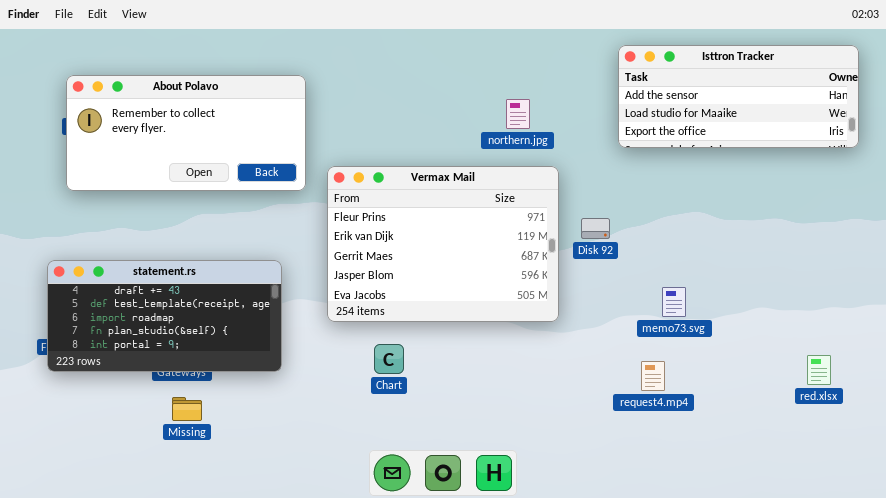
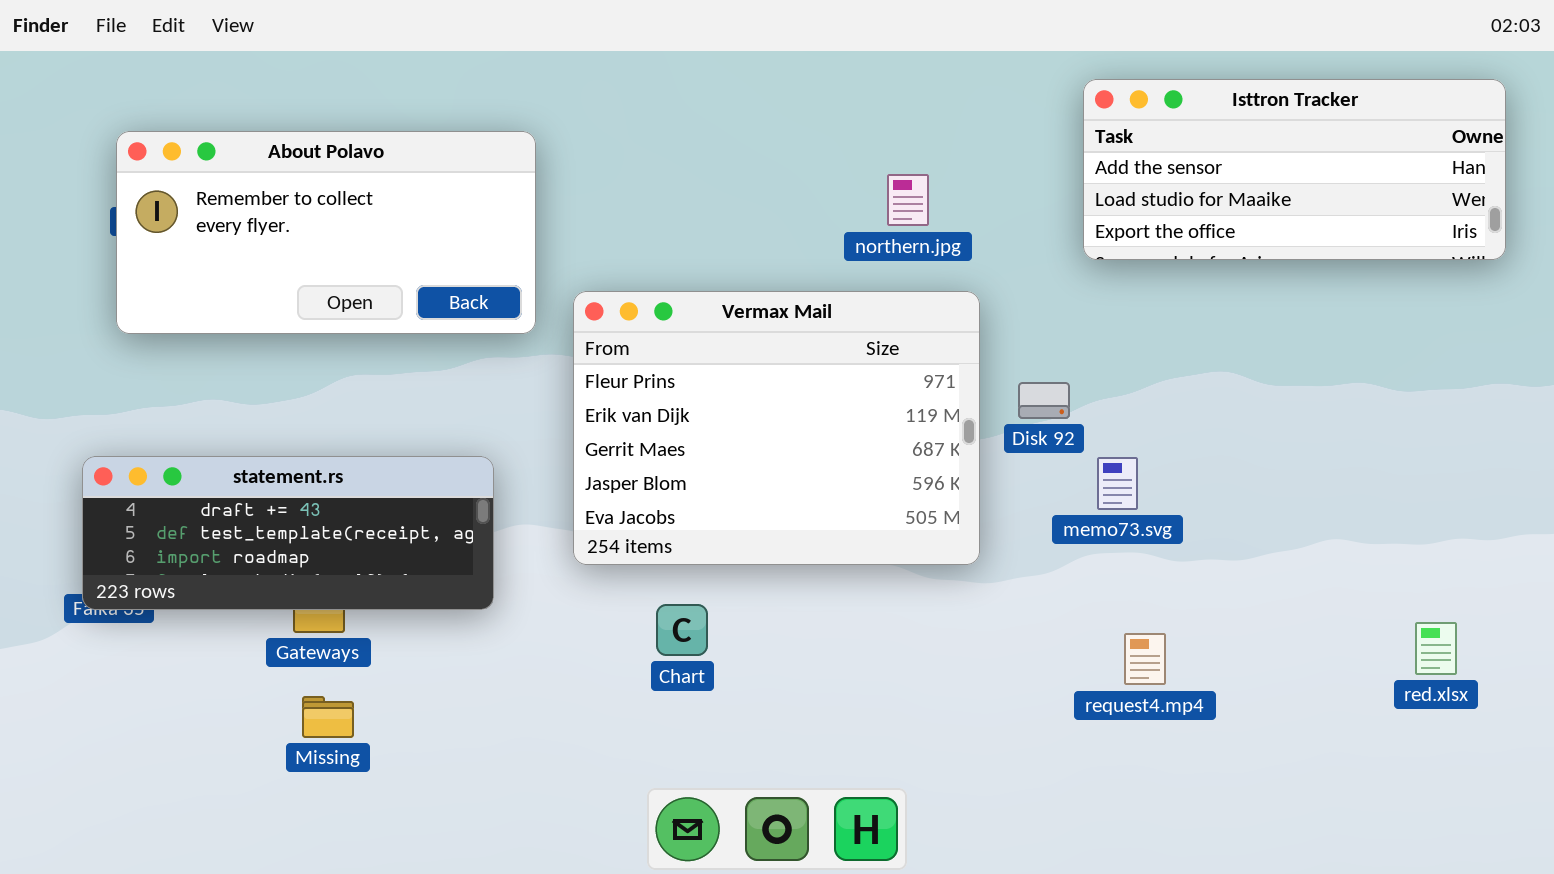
statement.rs: [47,260,282,372] -> [82,456,494,610], resized
memo73.svg: [662,287,686,317] -> [1097,457,1138,510], moved

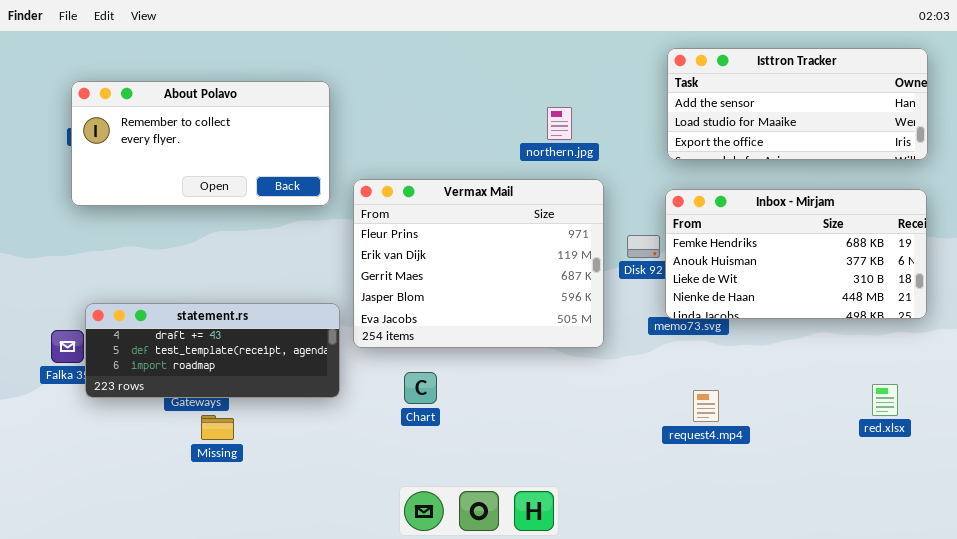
Inbox - Mirjam: none -> [665,189,927,319], opened
statement.rs: [82,456,494,610] -> [85,303,340,398], moved
Missing: [302,696,354,738] -> [201,415,234,440], moved

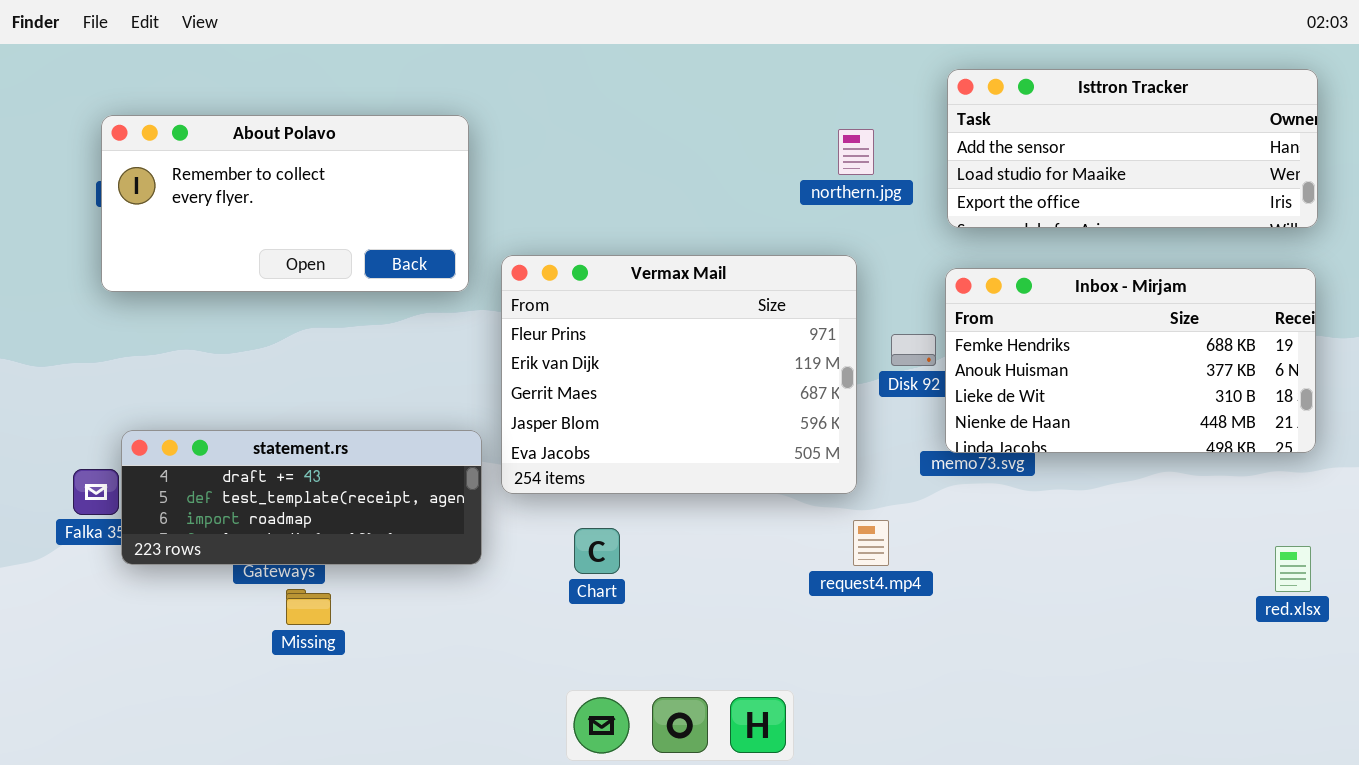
northern.jpg: [547,107,572,140] -> [838,129,874,175], moved
red.xlsx: [872,384,898,416] -> [1275,546,1311,592], moved
request4.mp4: [693,390,719,422] -> [853,520,889,566], moved

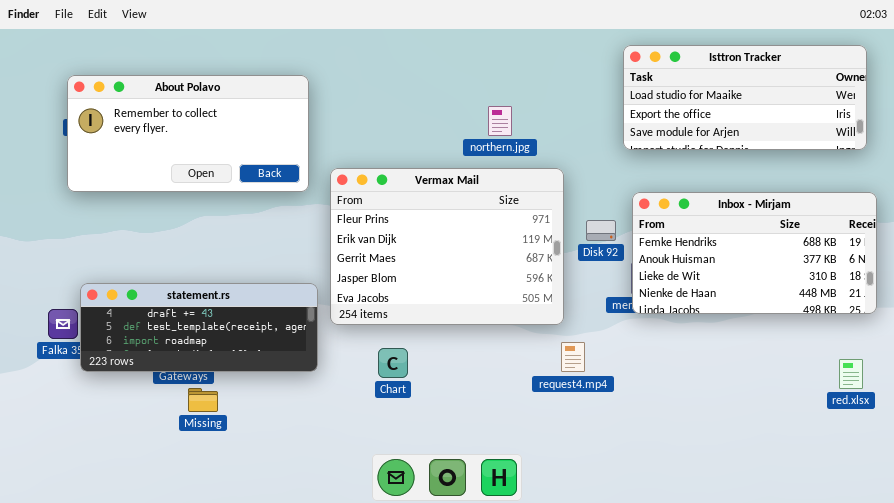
Isttron Tracker: [947,69,1318,228] -> [623,45,867,150], scrolled down 1 row
northern.jpg: [838,129,874,175] -> [488,106,512,136], moved
Inbox - Mirjam: [945,268,1316,453] -> [632,192,877,314], moved

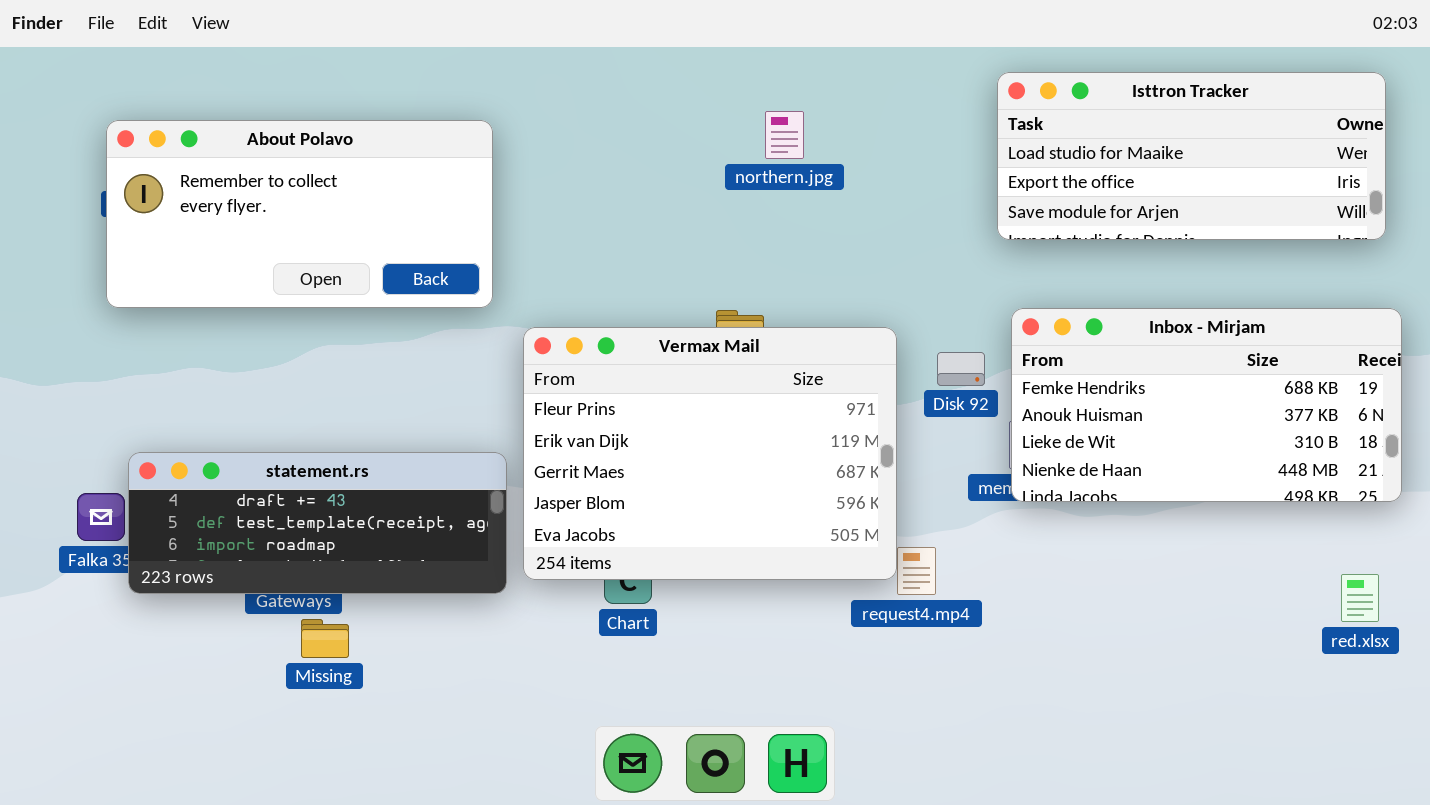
northern.jpg: [488,106,512,136] -> [765,111,804,159], moved
Vermax Mail: [330,168,564,325] -> [523,327,897,580], moved

